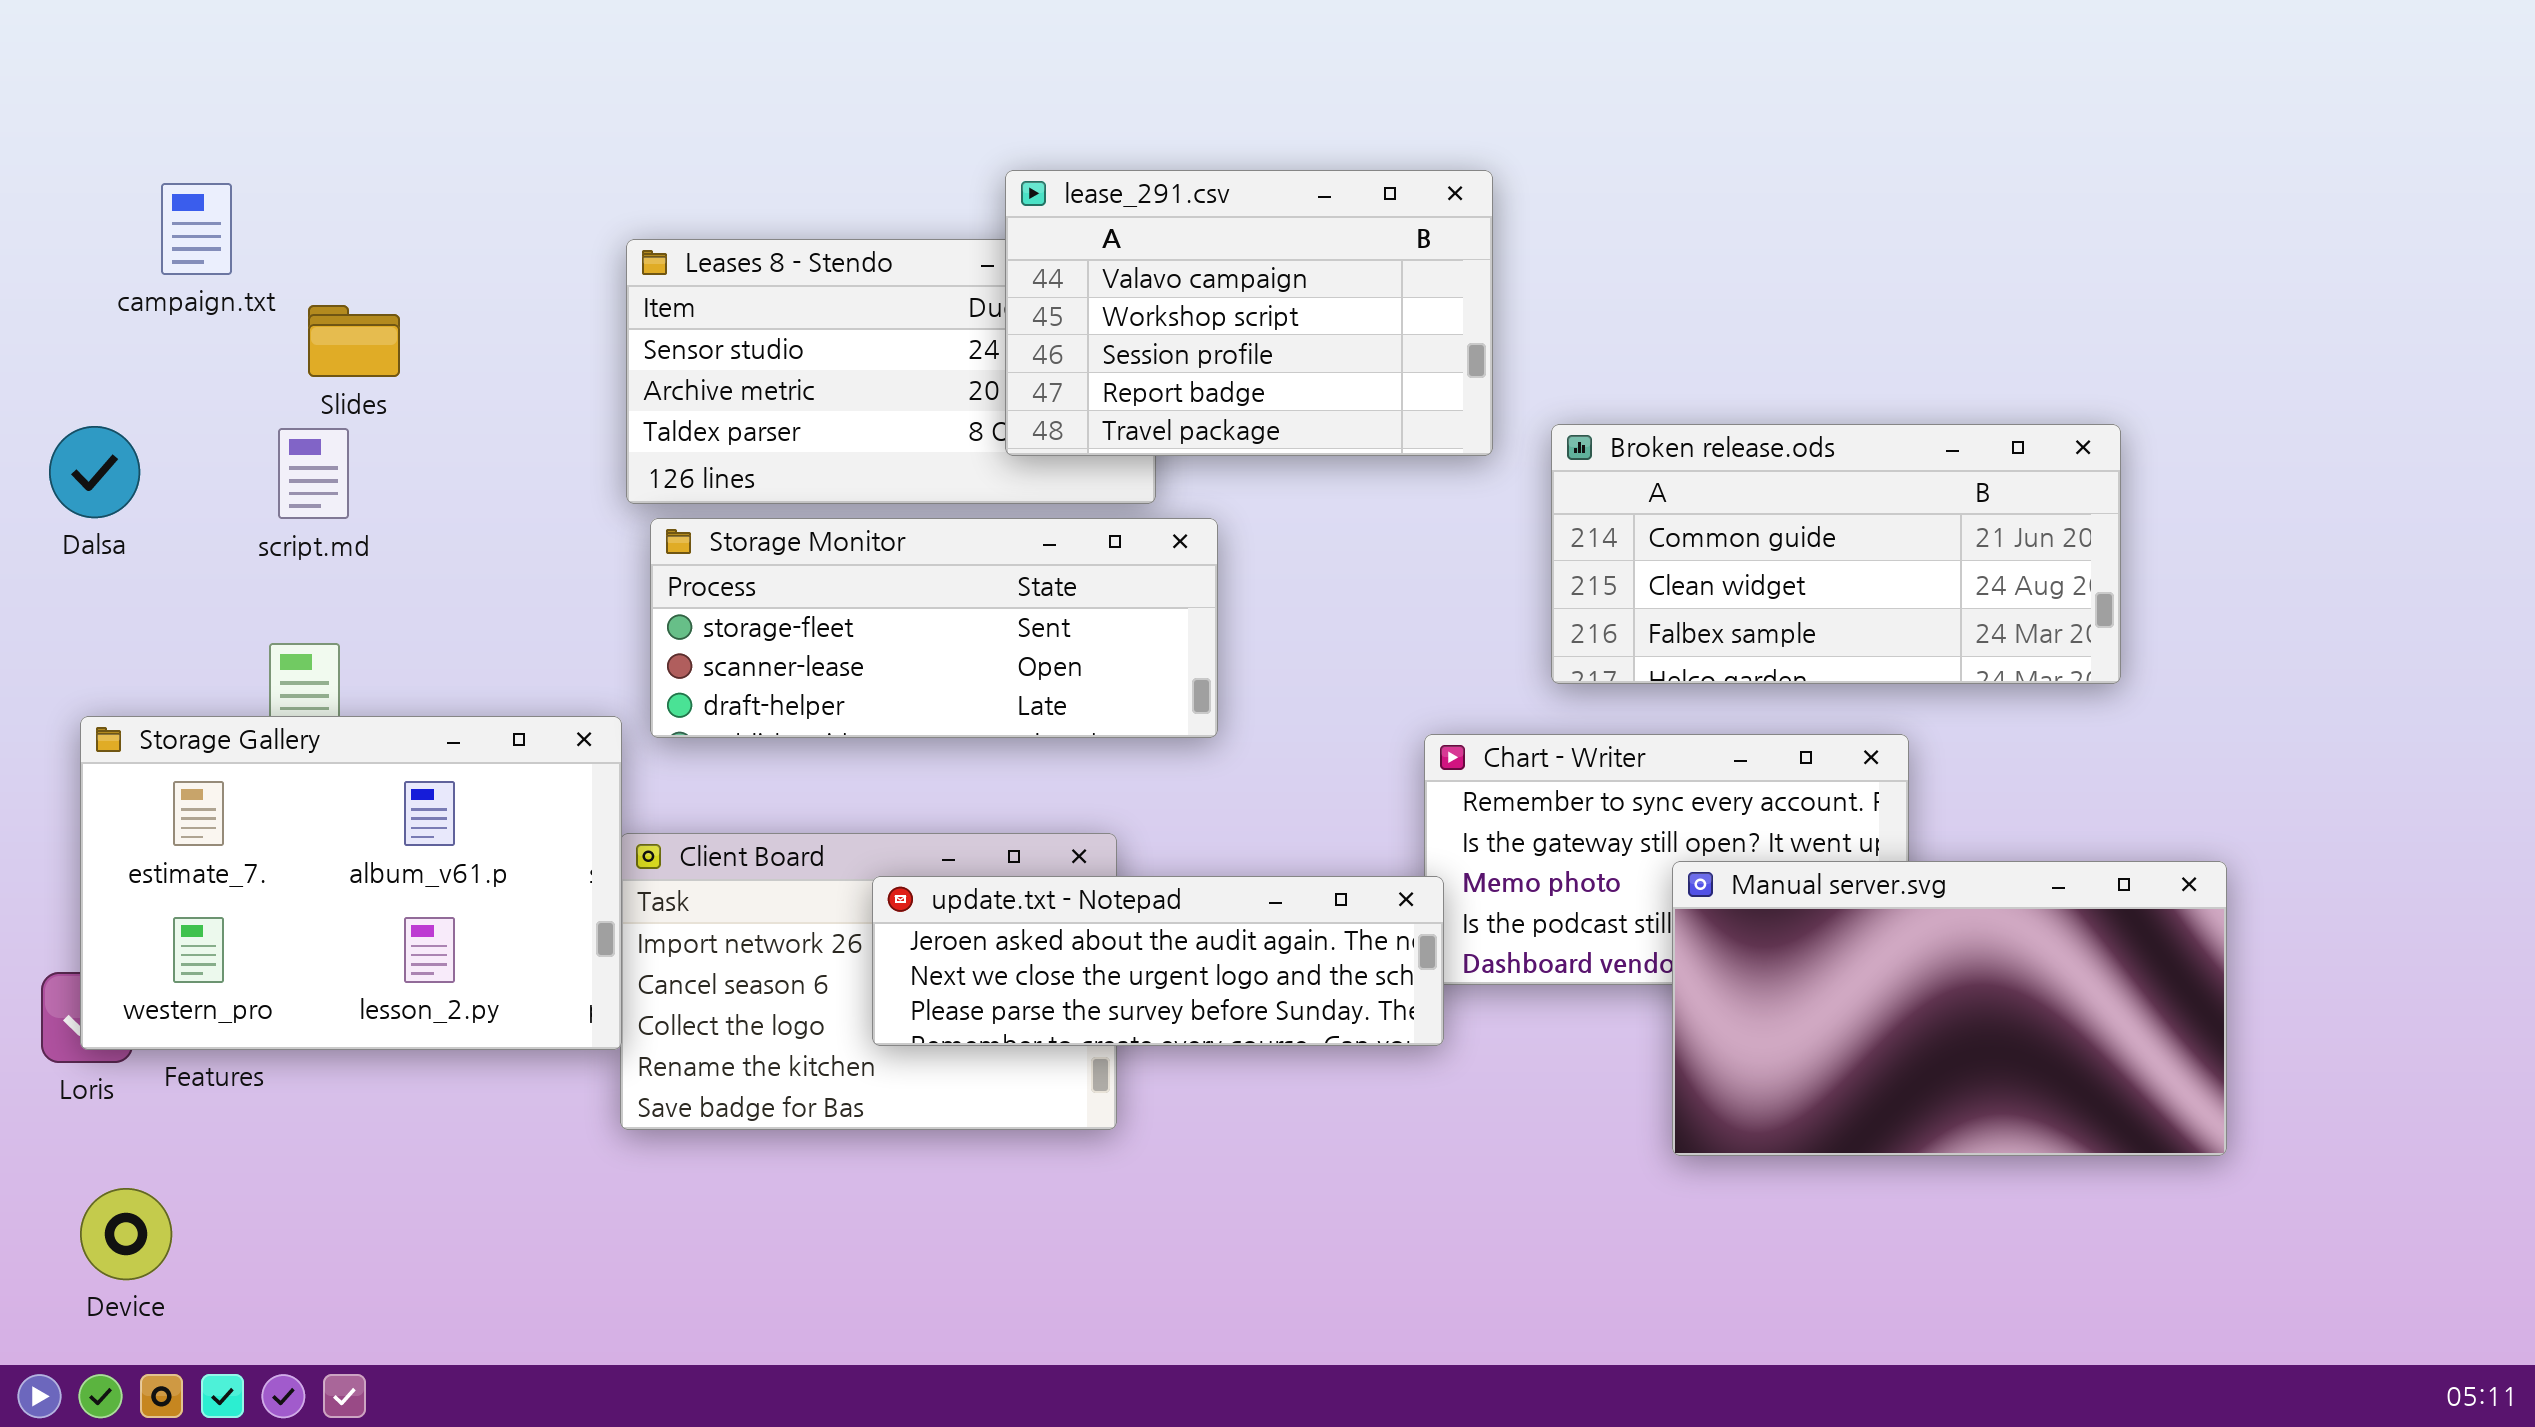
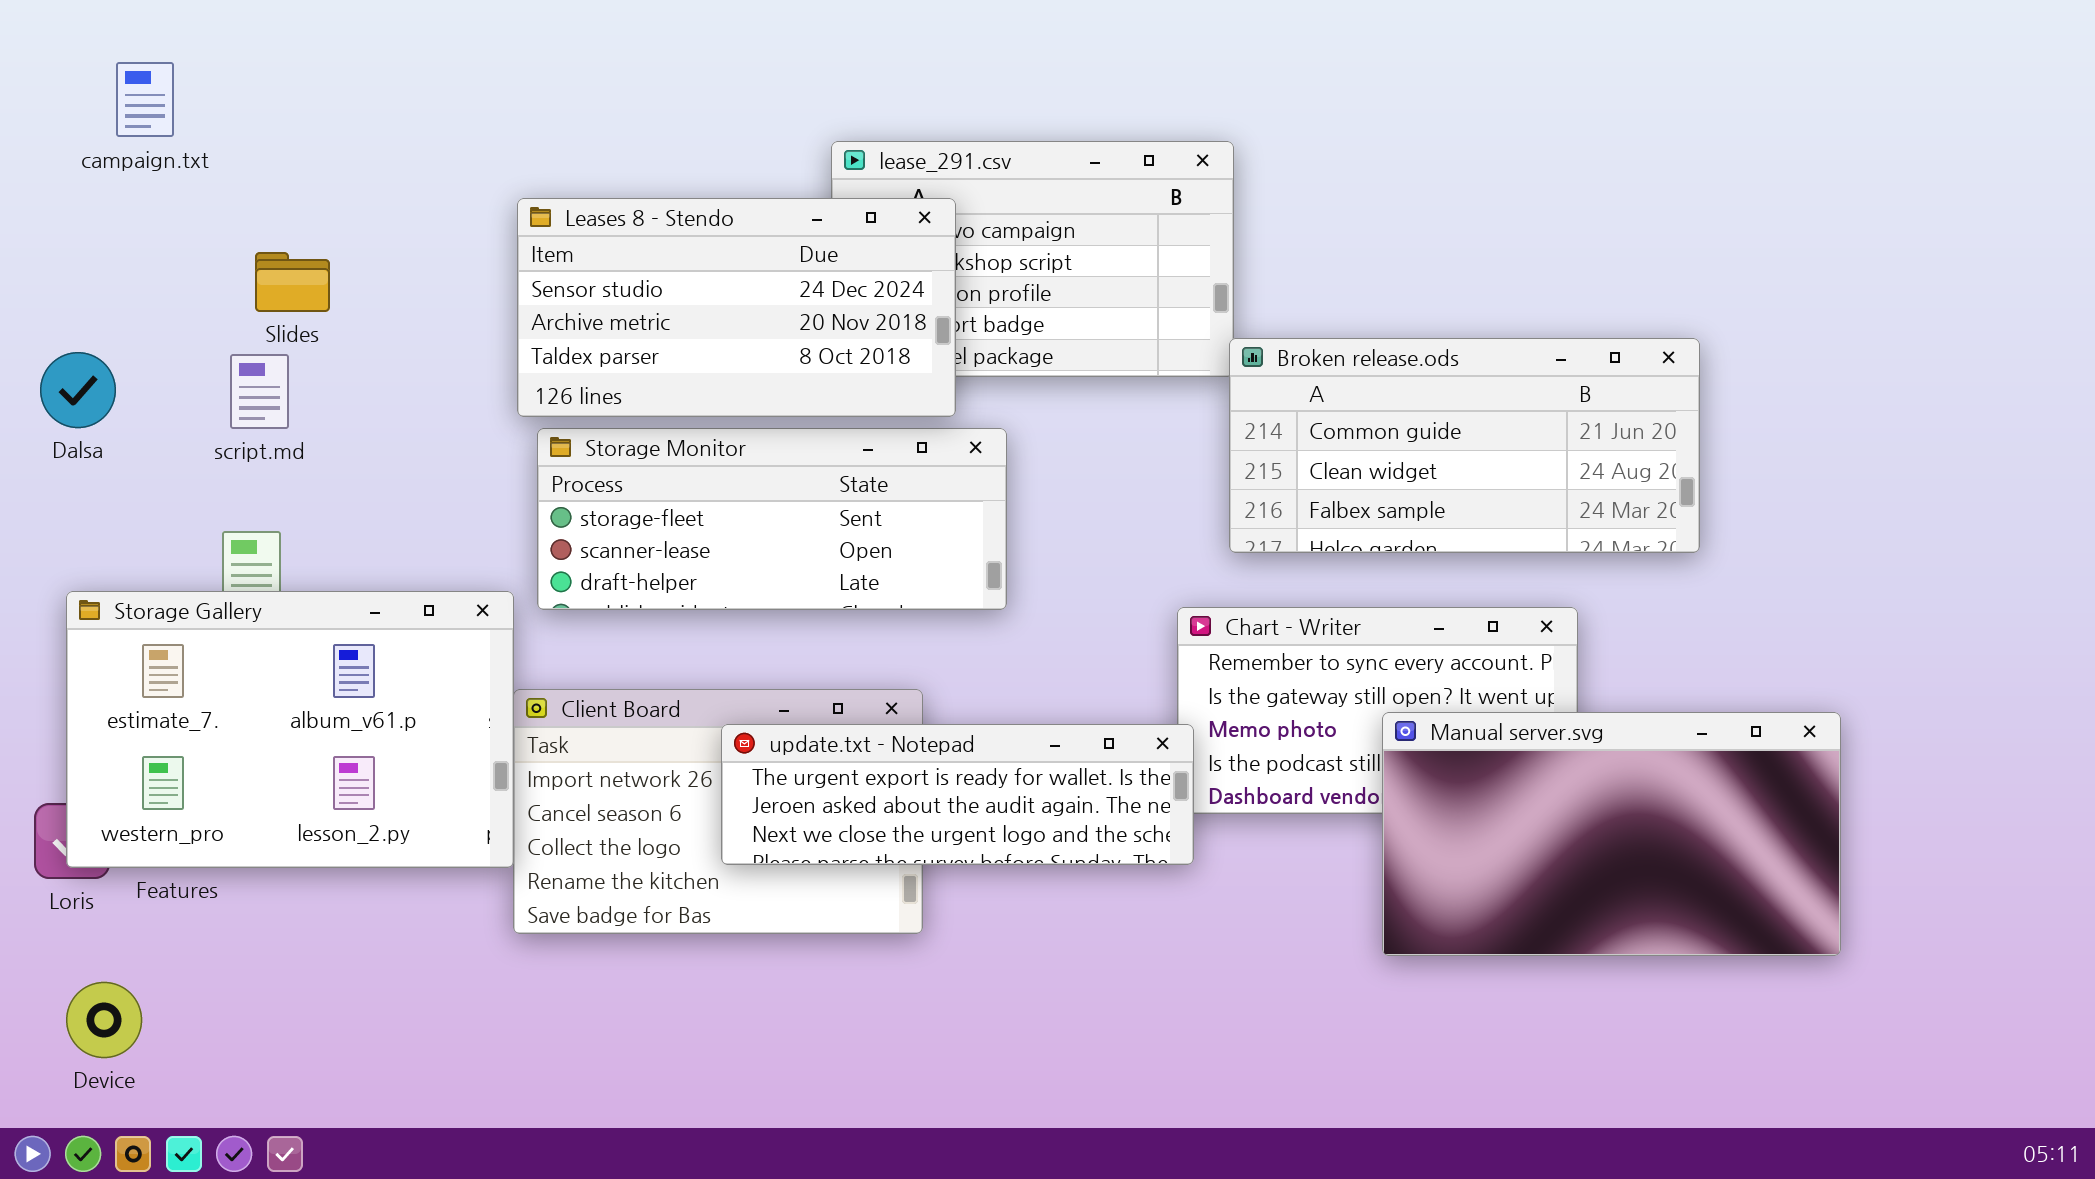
campaign.txt: [161,183,232,275] -> [116,62,174,137], moved
Leases 8 - Stendo: [626,239,1156,504] -> [517,198,956,417], raised
Broken release.ods: [1551,424,2121,684] -> [1229,338,1700,553], moved
update.txt - Notepad: [872,876,1444,1046] -> [721,724,1194,865], scrolled up 1 row

